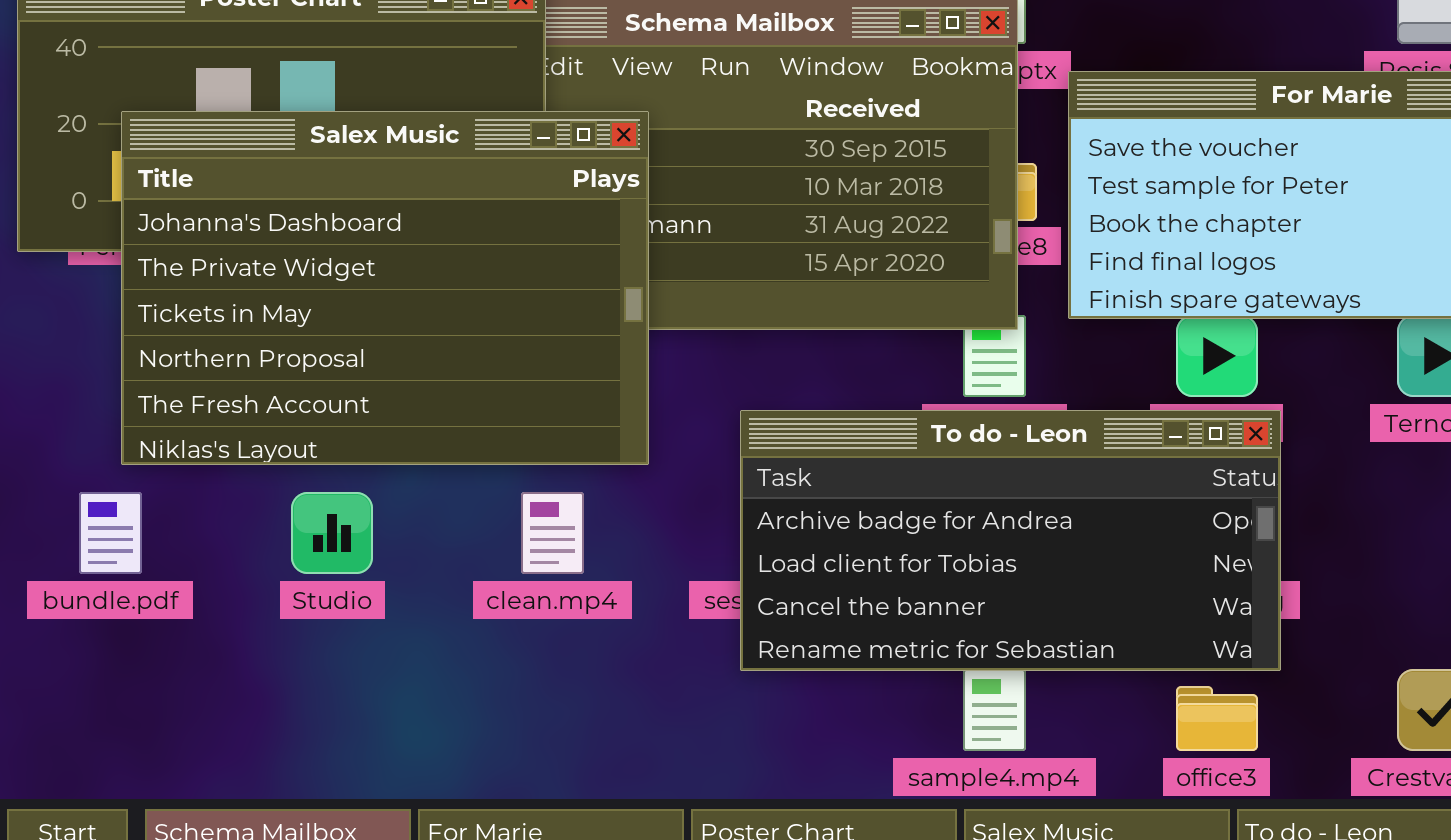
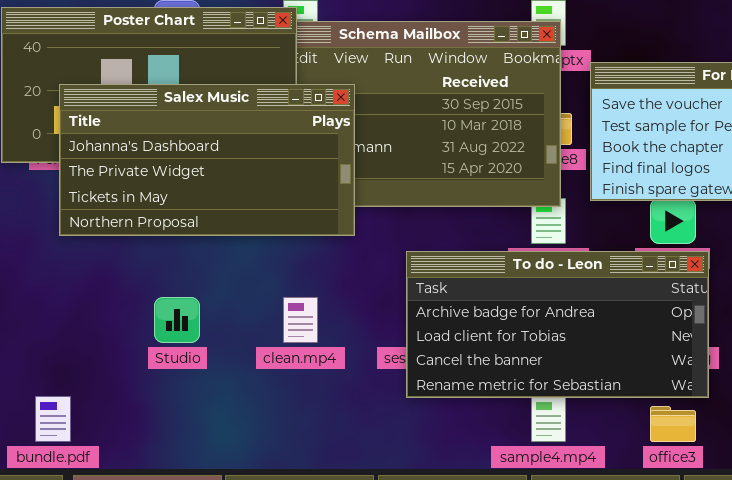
Salex Music: [121,111,649,465] -> [59,84,355,236], resized
bundle.pdf: [79,492,142,574] -> [35,396,71,442], moved

